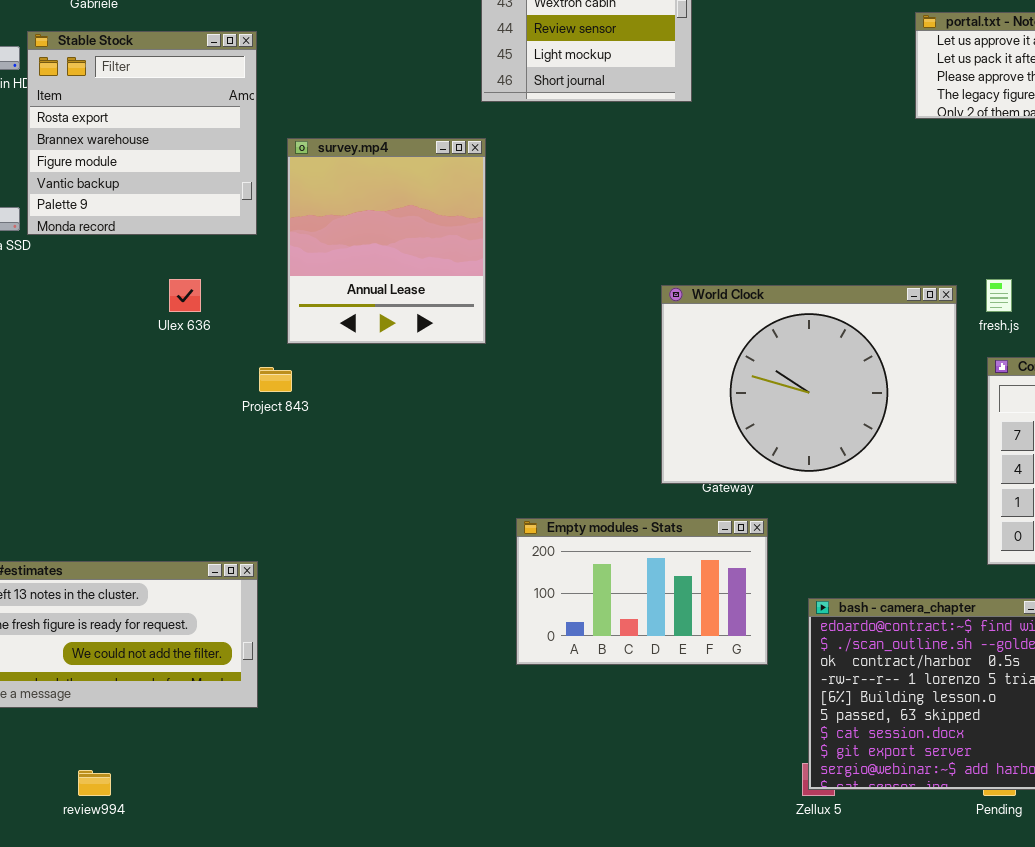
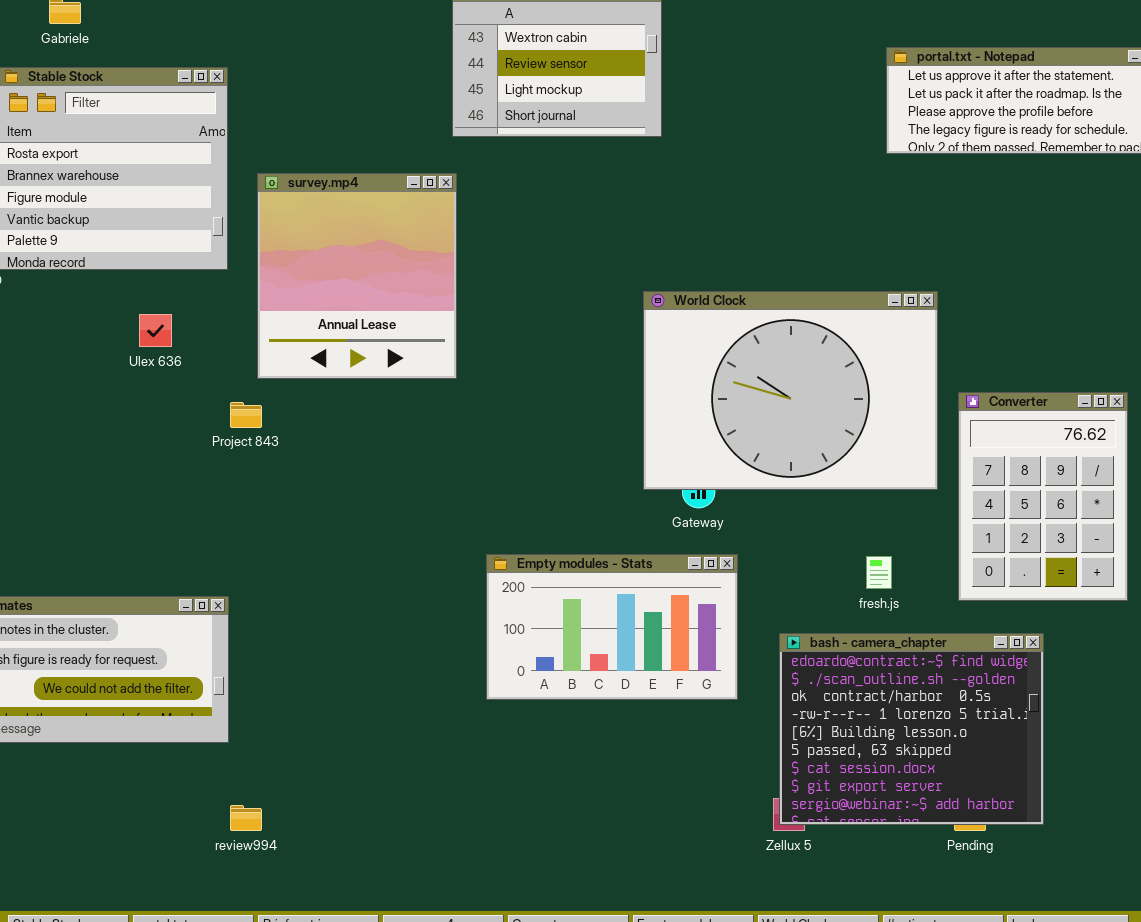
fresh.js: [986,279,1012,312] -> [866,556,892,589], moved
World Clock: [661,285,957,484] -> [643,291,938,490], moved
review994: [78,770,111,796] -> [230,805,262,831], moved

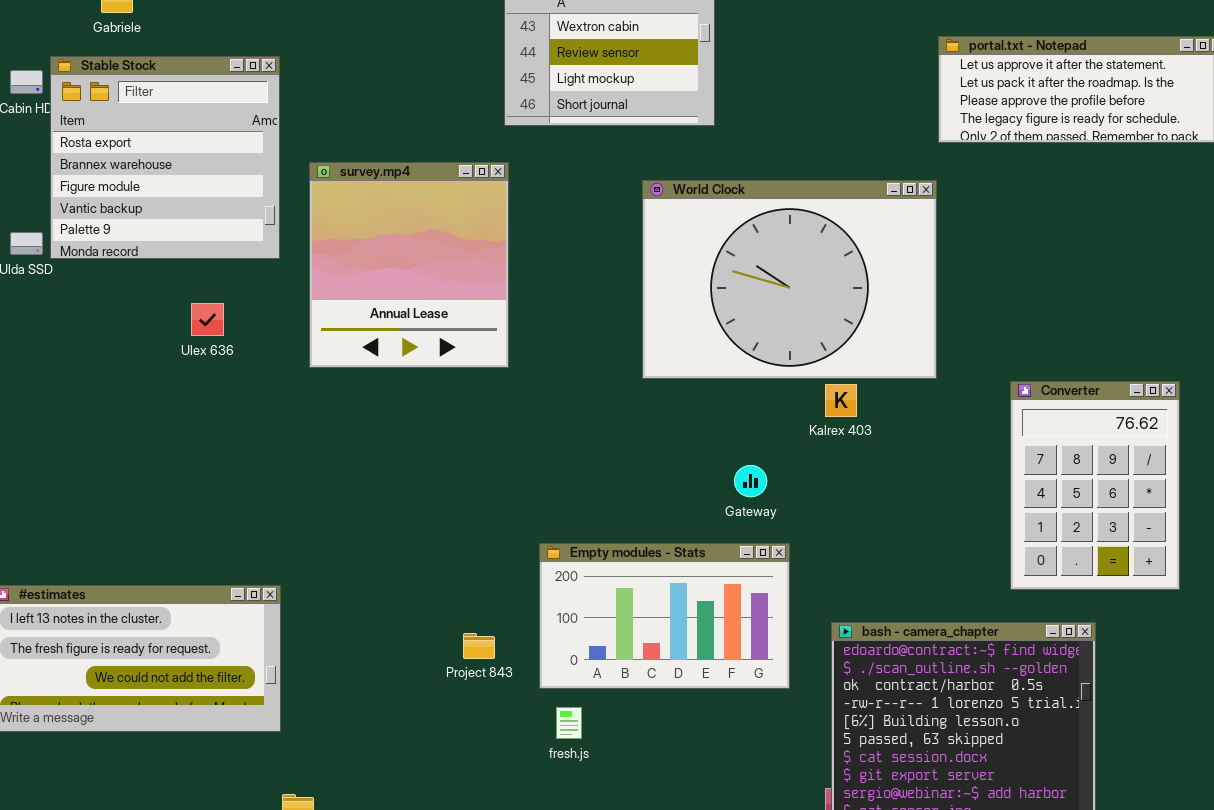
World Clock: [643,291,938,490] -> [642,180,937,379], moved
Project 843: [230,402,262,428] -> [463,633,495,659], moved
fresh.js: [866,556,892,589] -> [556,707,582,739], moved

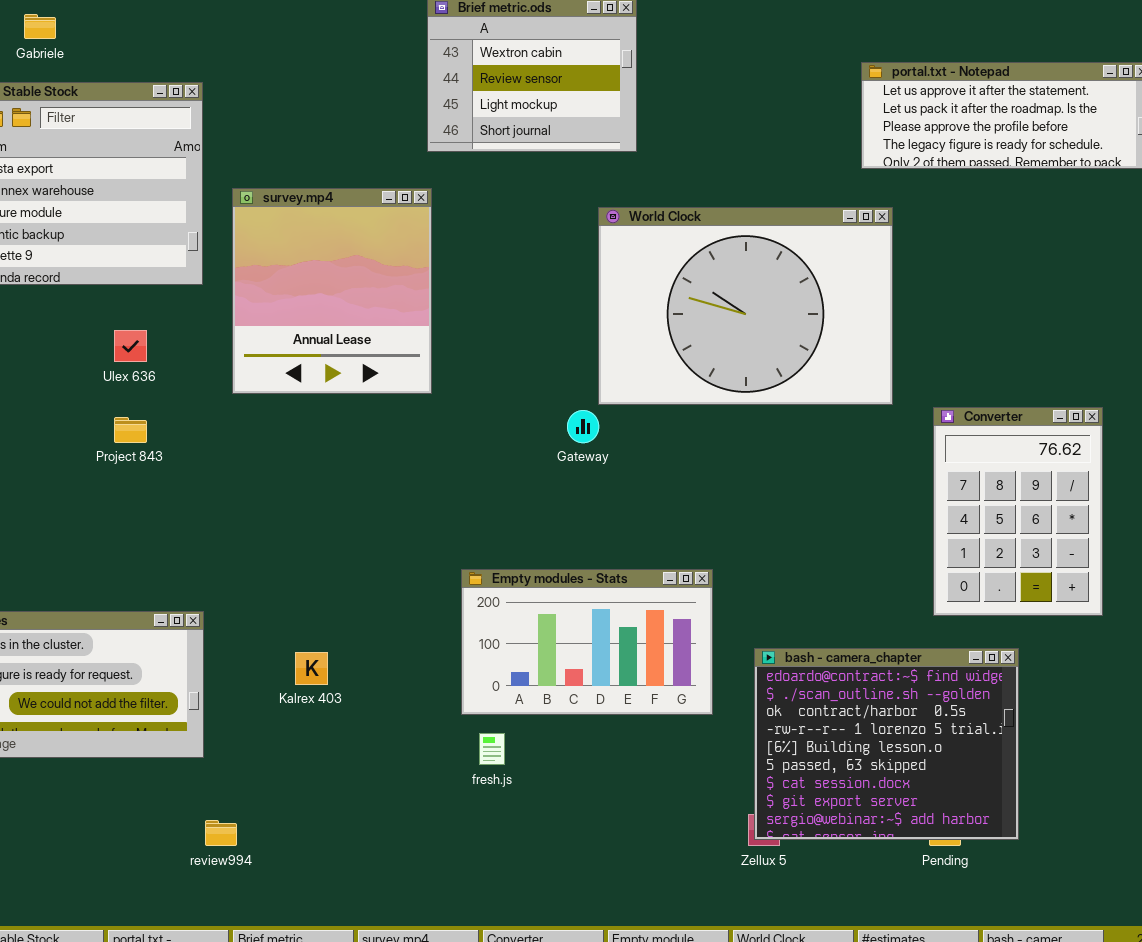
World Clock: [642,180,937,379] -> [598,207,893,405], moved
Kalrex 403: [825,384,857,417] -> [295,652,328,685], moved
Gateway: [734,465,767,497] -> [567,410,599,443], moved
Project 843: [463,633,495,659] -> [114,417,147,443], moved

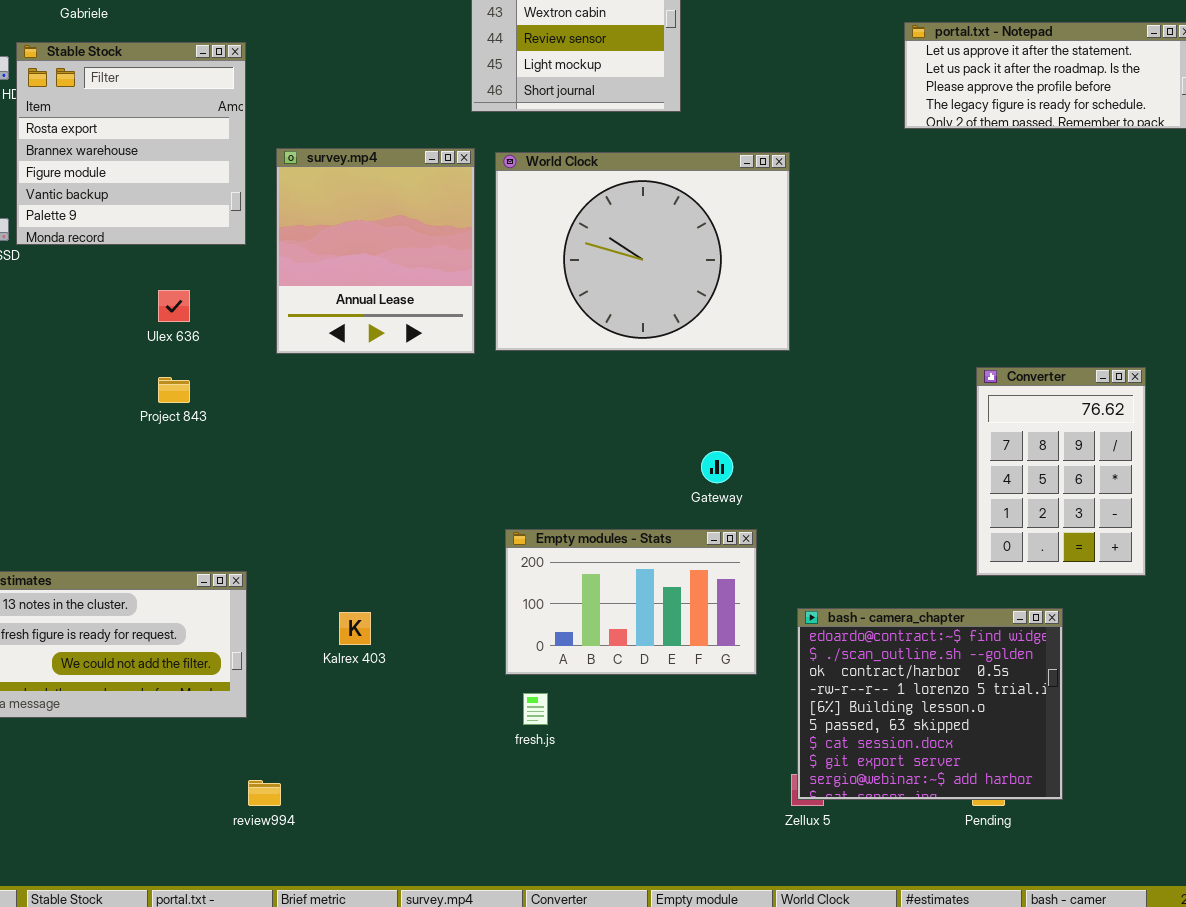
World Clock: [598,207,893,405] -> [495,152,790,351], moved
Gateway: [567,410,599,443] -> [701,451,733,483], moved

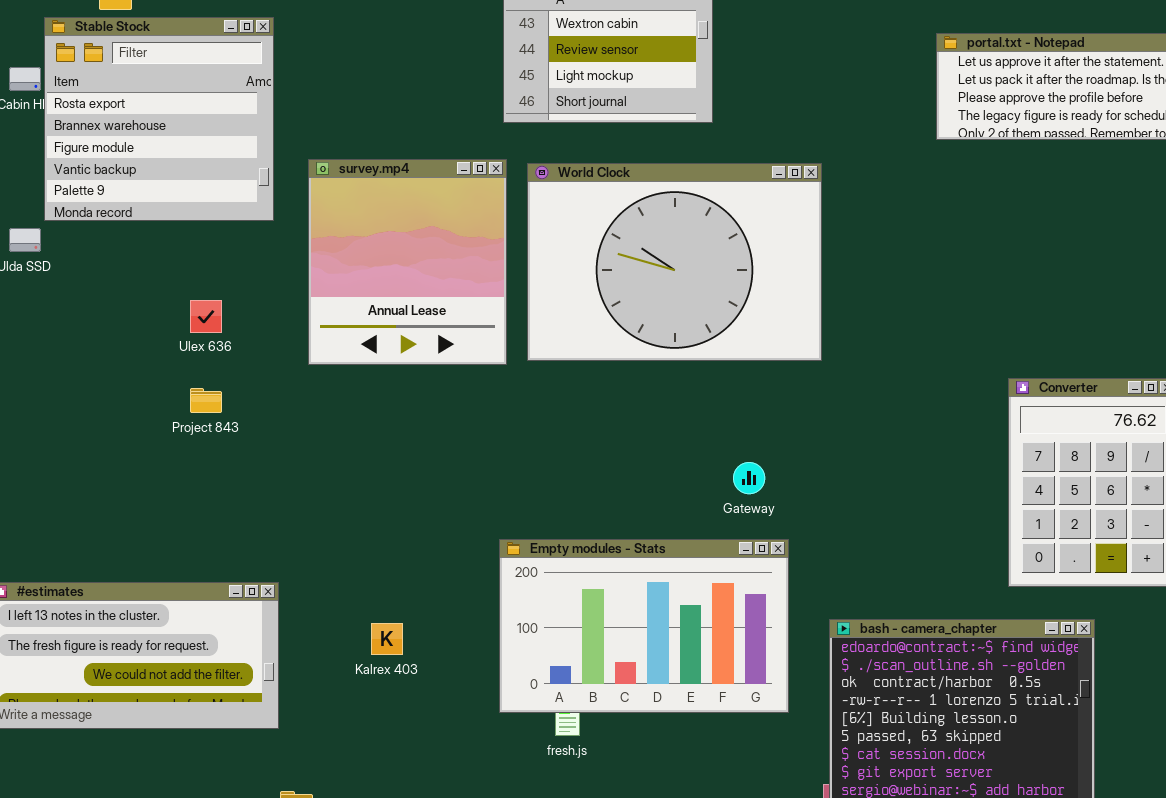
Stable Stock: [16,42,246,245] -> [44,17,274,221], moved
Empty modules - Stats: [505,529,757,675] -> [499,539,789,713], resized

